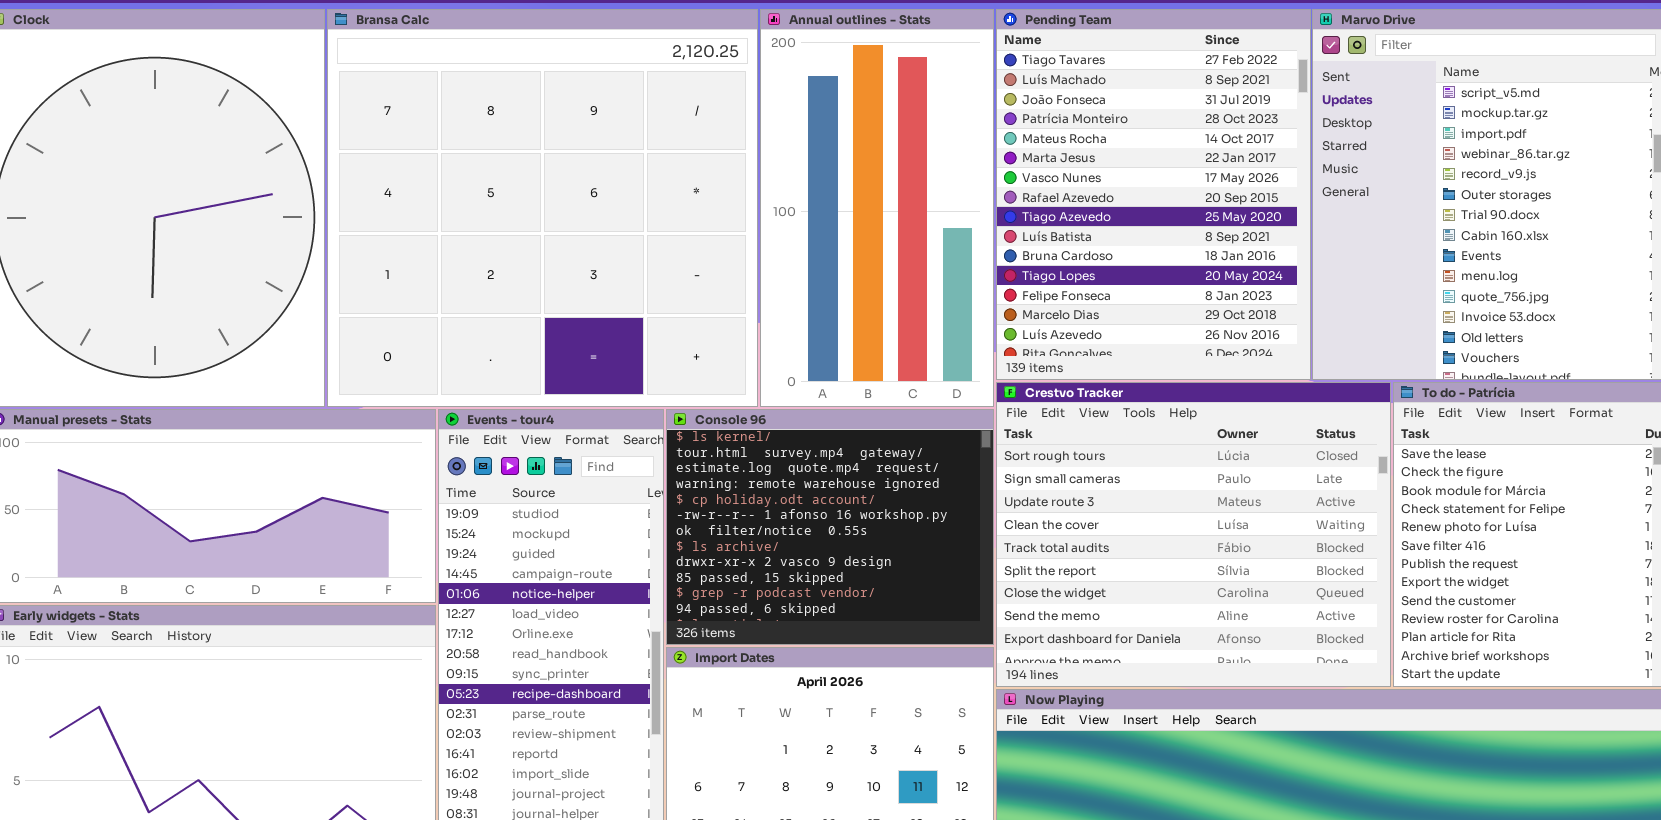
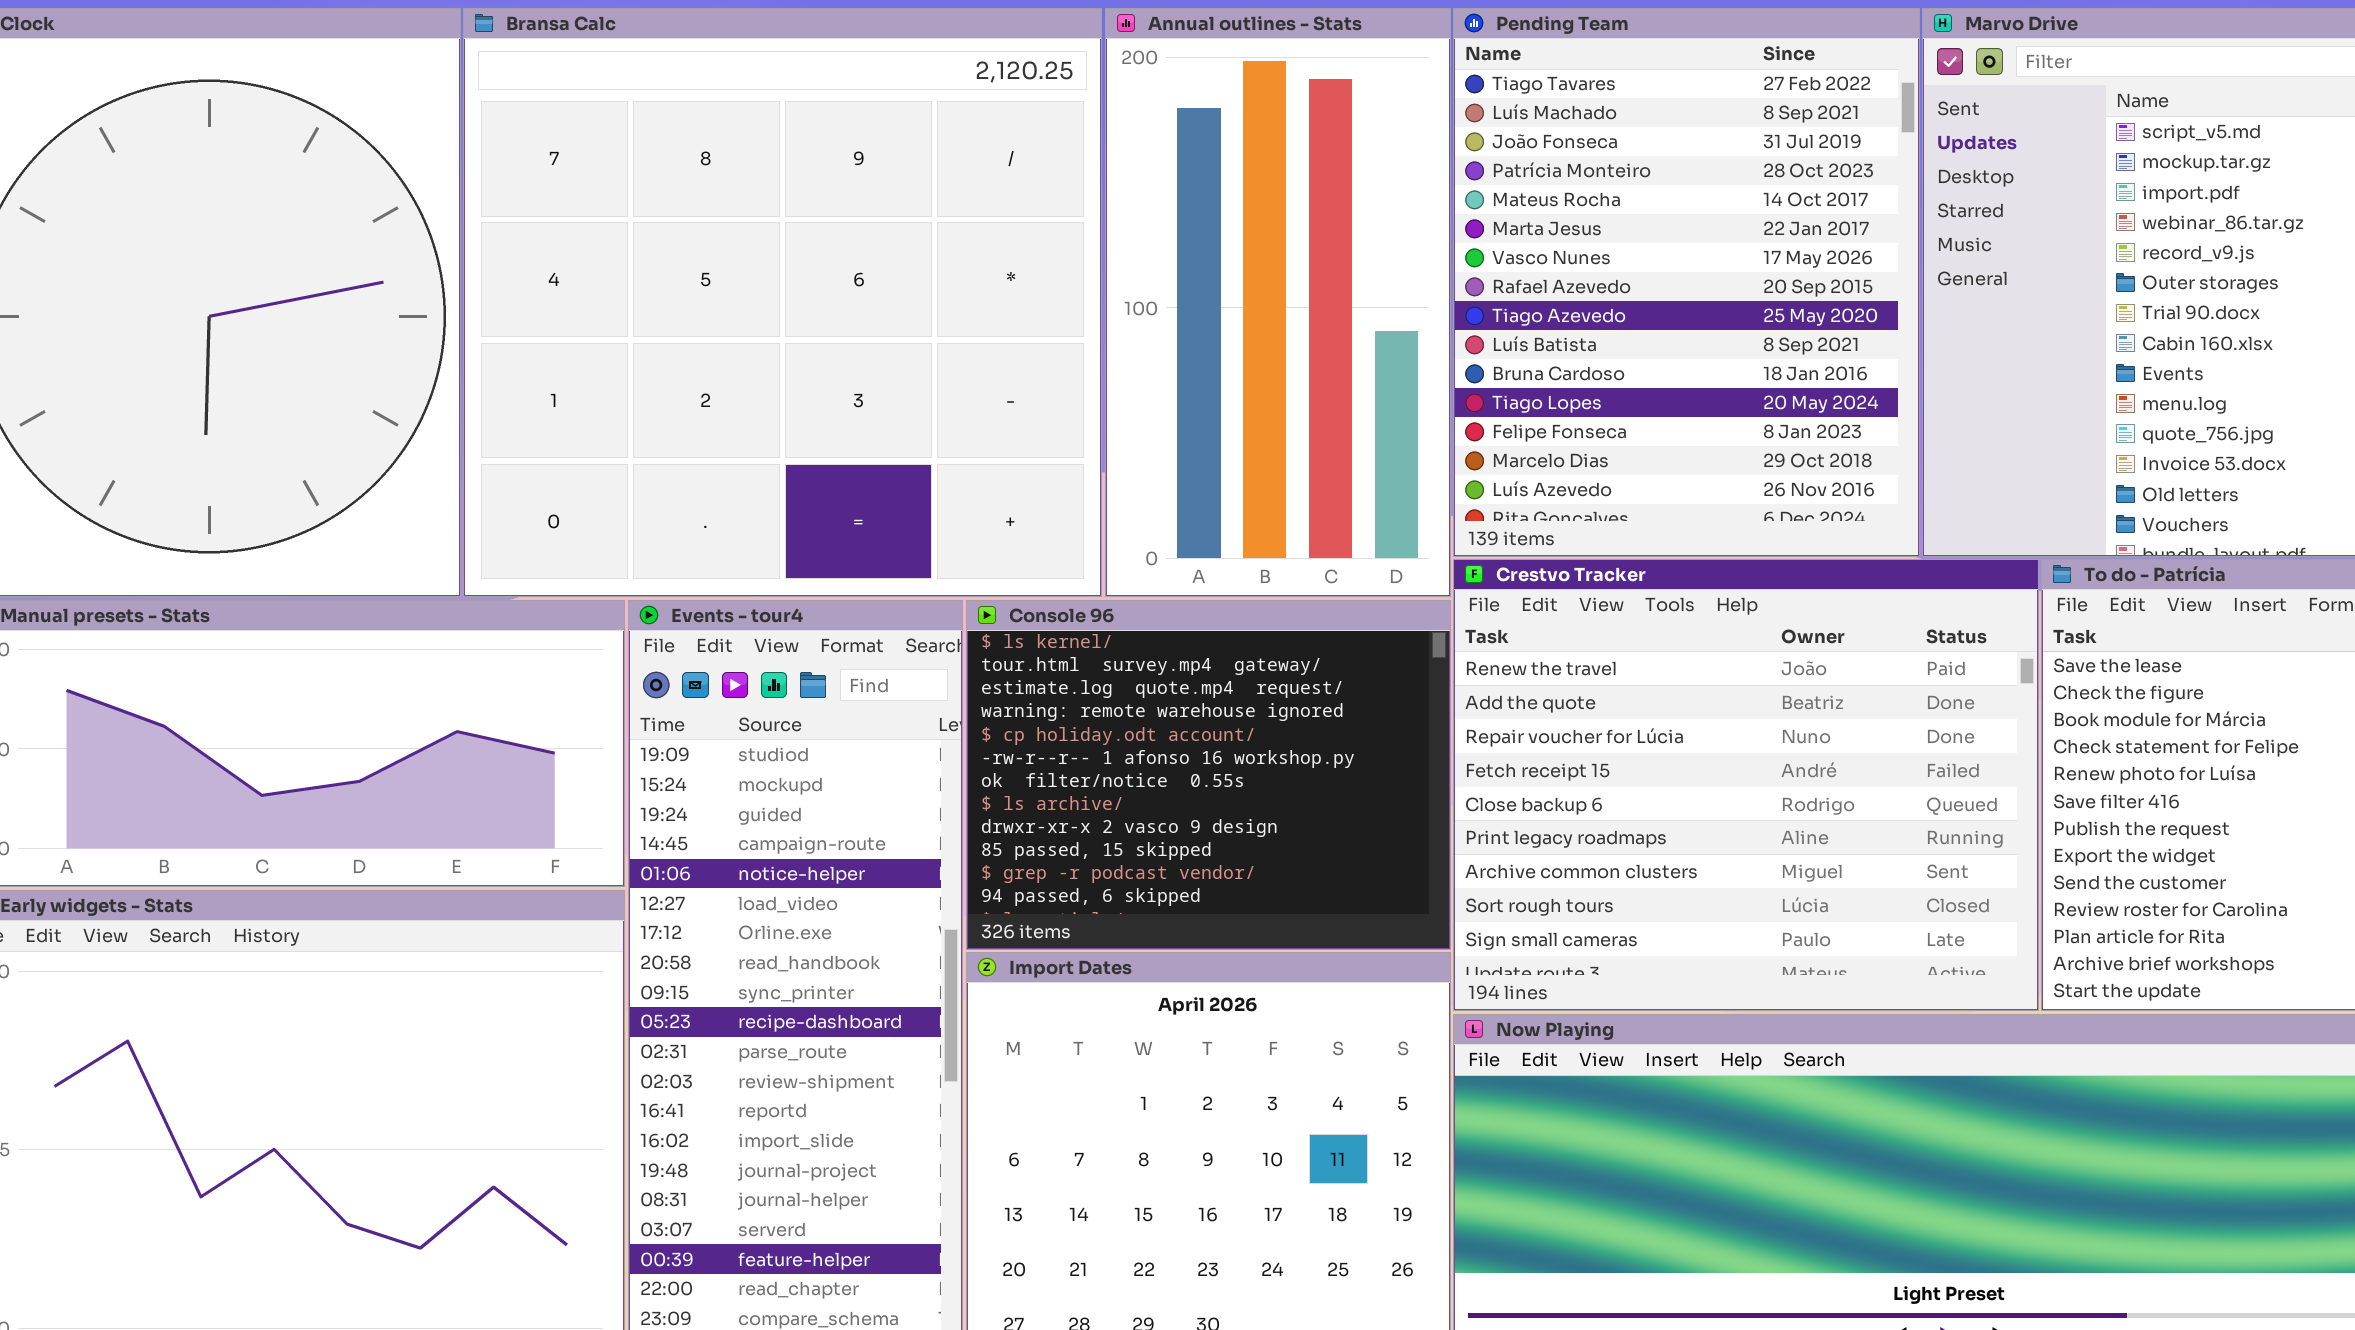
Crestvo Tracker: [996,382,1391,687] -> [1453,559,2039,1011], scrolled up 7 rows

